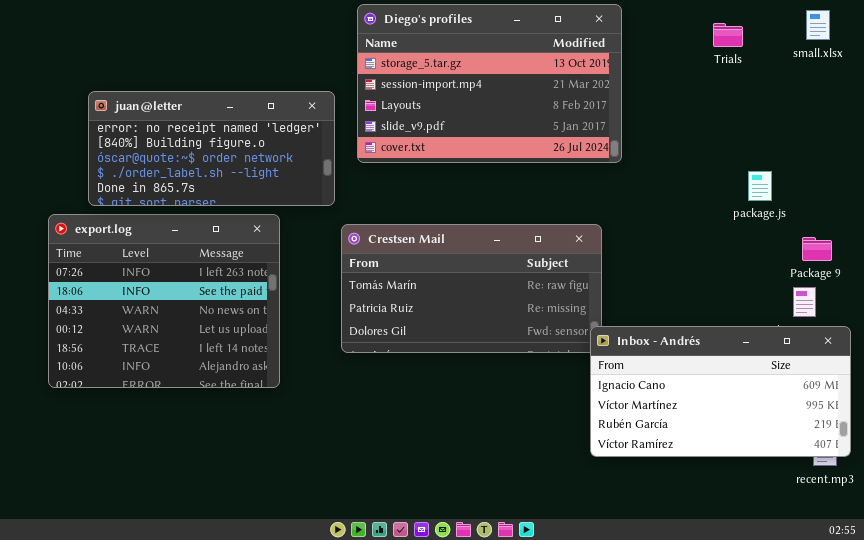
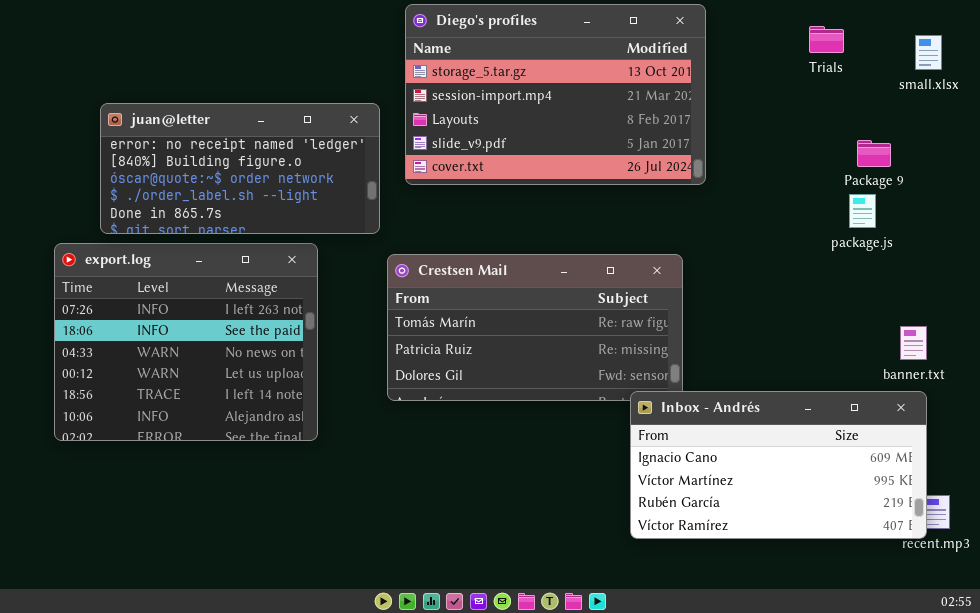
small.xlsx: [806,10,830,40] -> [915,35,942,70], moved
Package 9: [802,237,832,261] -> [857,140,891,167], moved
Inbox - Andrés: [590,326,851,457] -> [630,391,927,539], moved

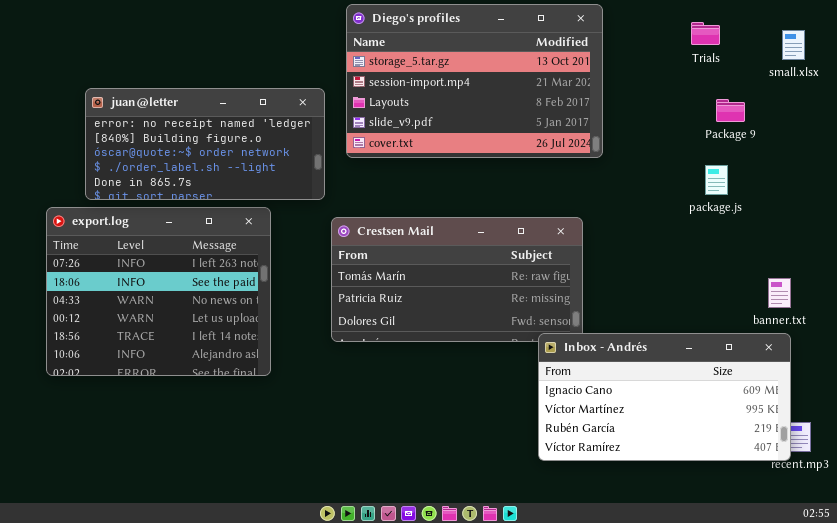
Package 9: [857,140,891,167] -> [716,99,745,122], moved
package.js: [849,194,876,228] -> [705,165,728,195], moved

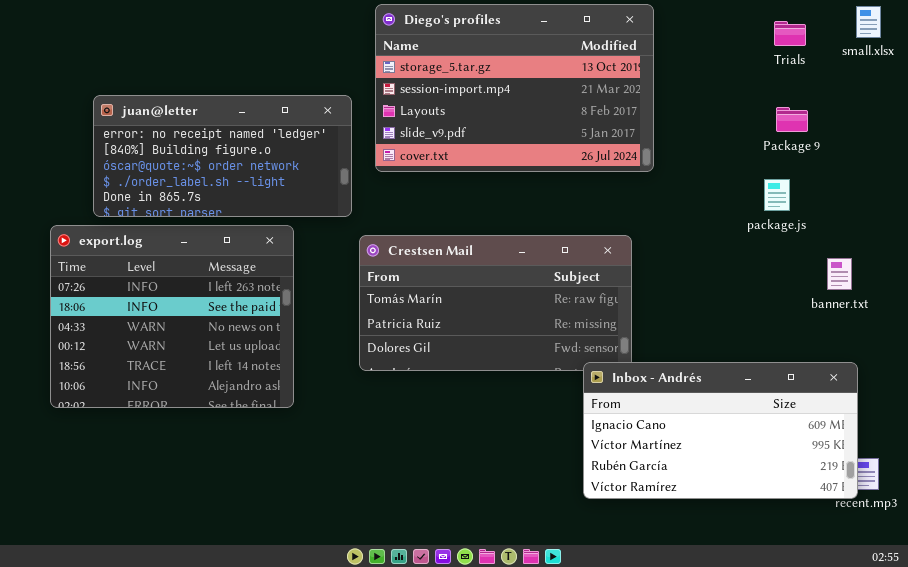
Trials: [691,22,720,45] -> [774,21,806,46], moved
small.xlsx: [782,30,805,60] -> [856,6,881,38], moved
banner.txt: [768,278,791,308] -> [827,258,852,290], moved

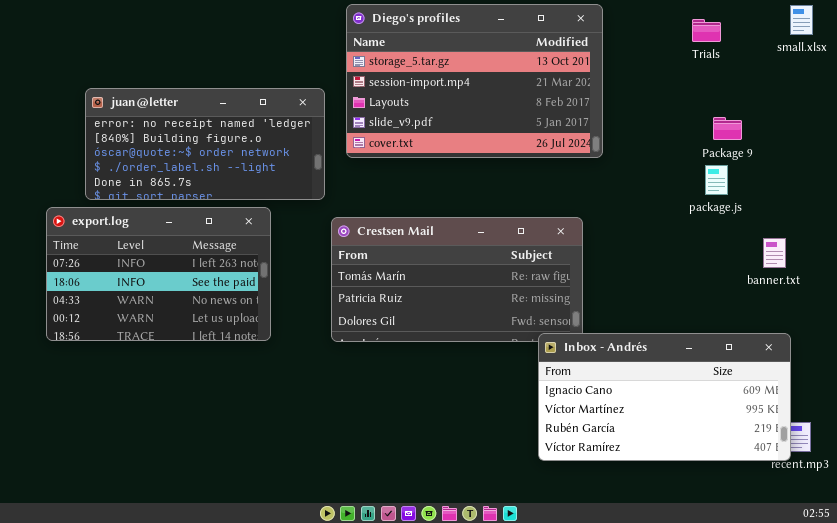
Trials: [774,21,806,46] -> [692,19,721,42], moved
Package 9: [776,107,808,132] -> [713,117,742,140], moved
export.log: [50,225,294,408] -> [46,207,271,341], resized

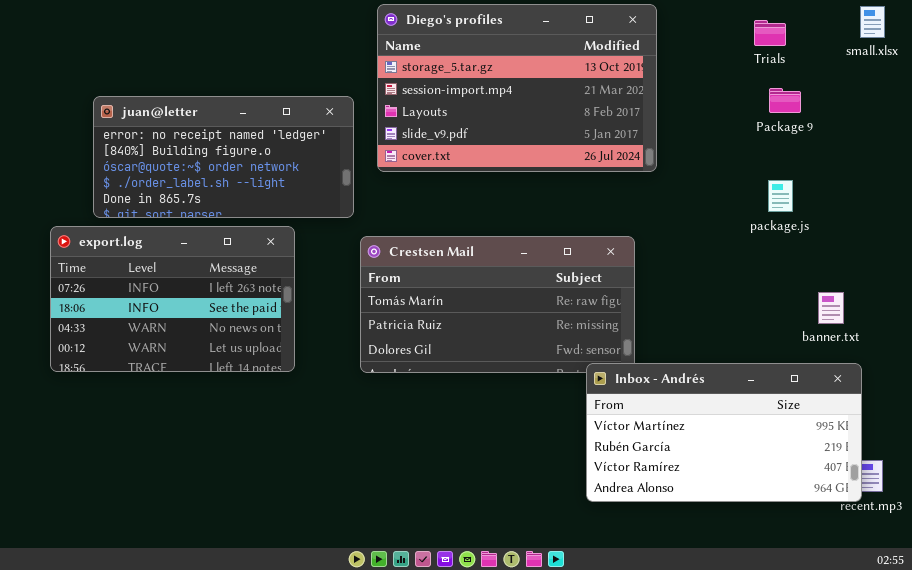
Package 9: [713,117,742,140] -> [769,88,801,113], moved
banner.txt: [763,238,786,268] -> [818,292,844,324], moved
Inbox - Andrés: [538,333,791,461] -> [586,363,862,502], scrolled down 1 row

